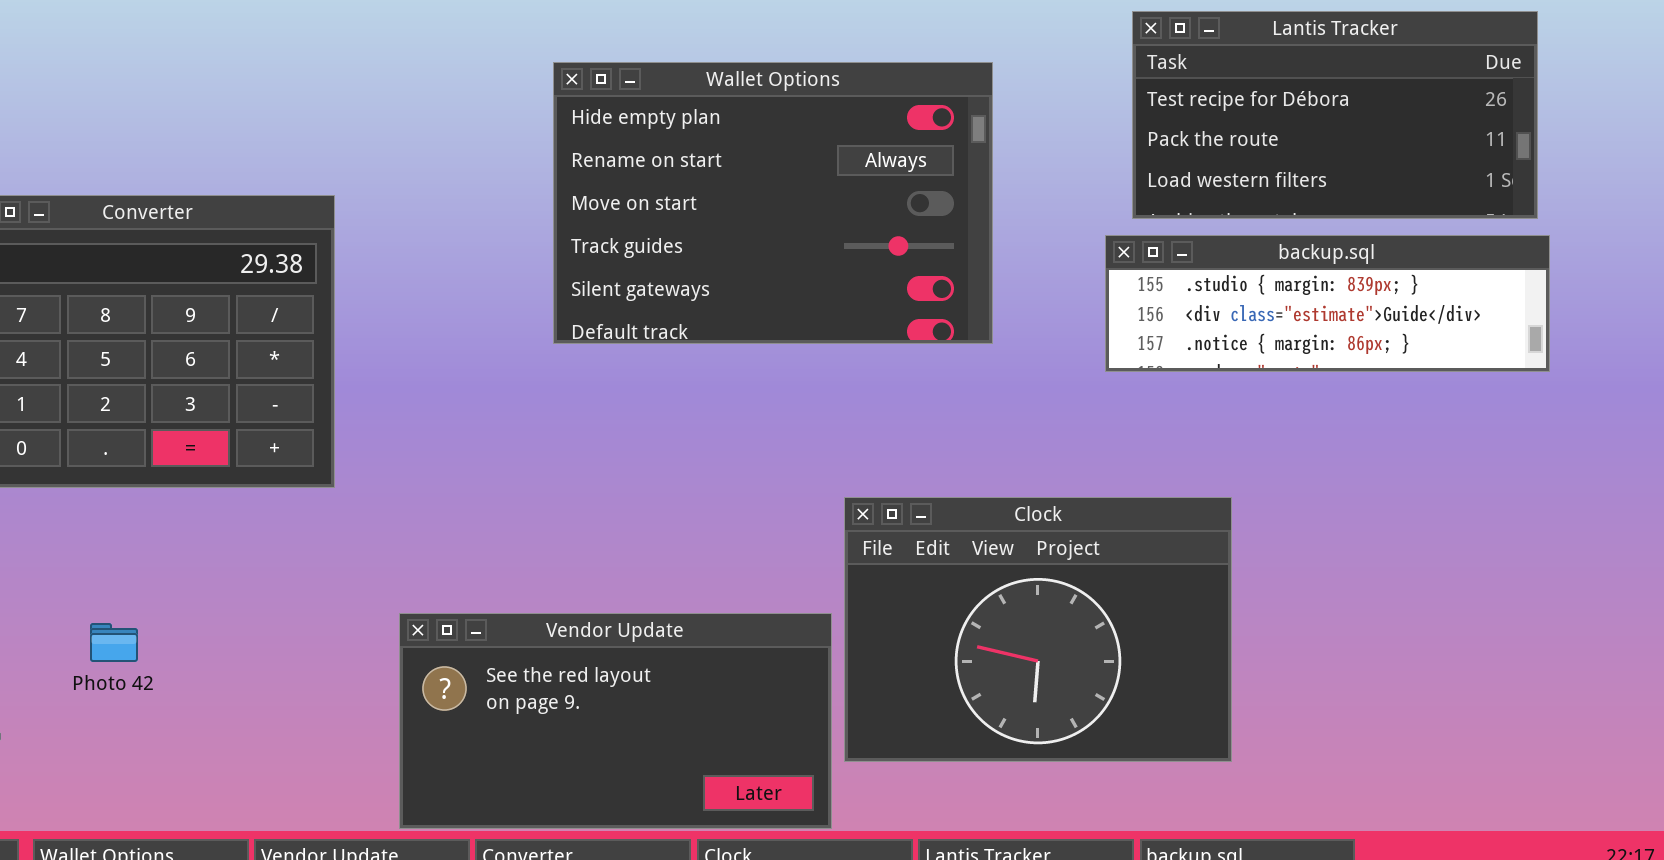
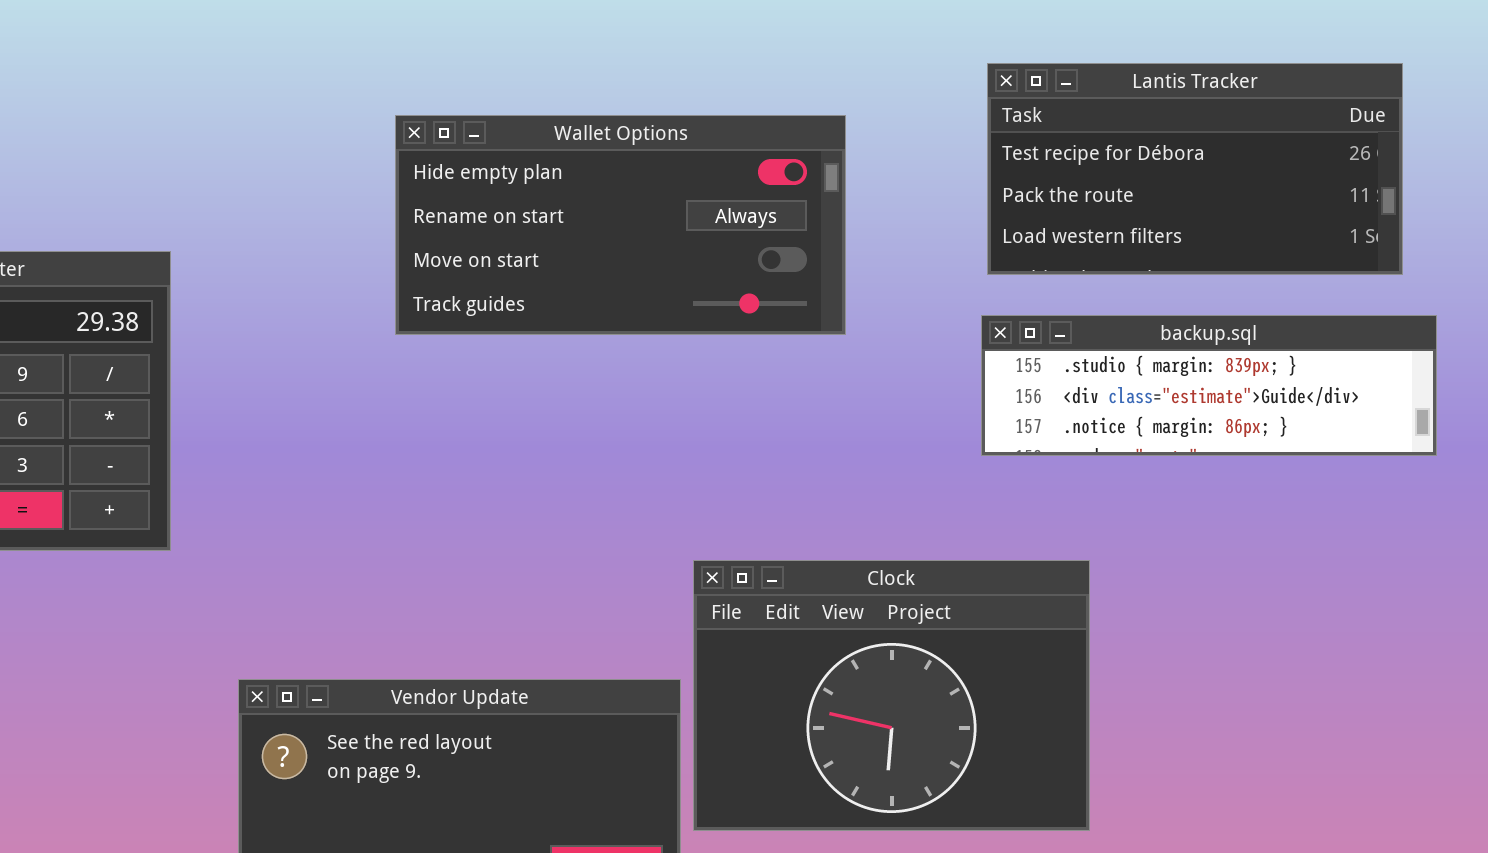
Wallet Options: [553,62,993,344] -> [395,115,846,335], resized
backup.sql: [1105,235,1550,372] -> [981,315,1437,456], moved

